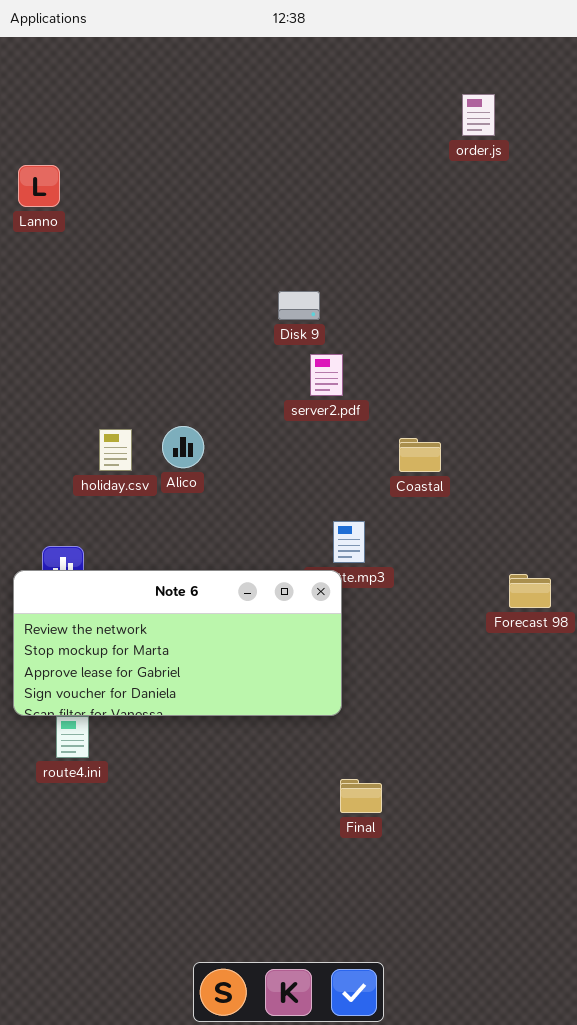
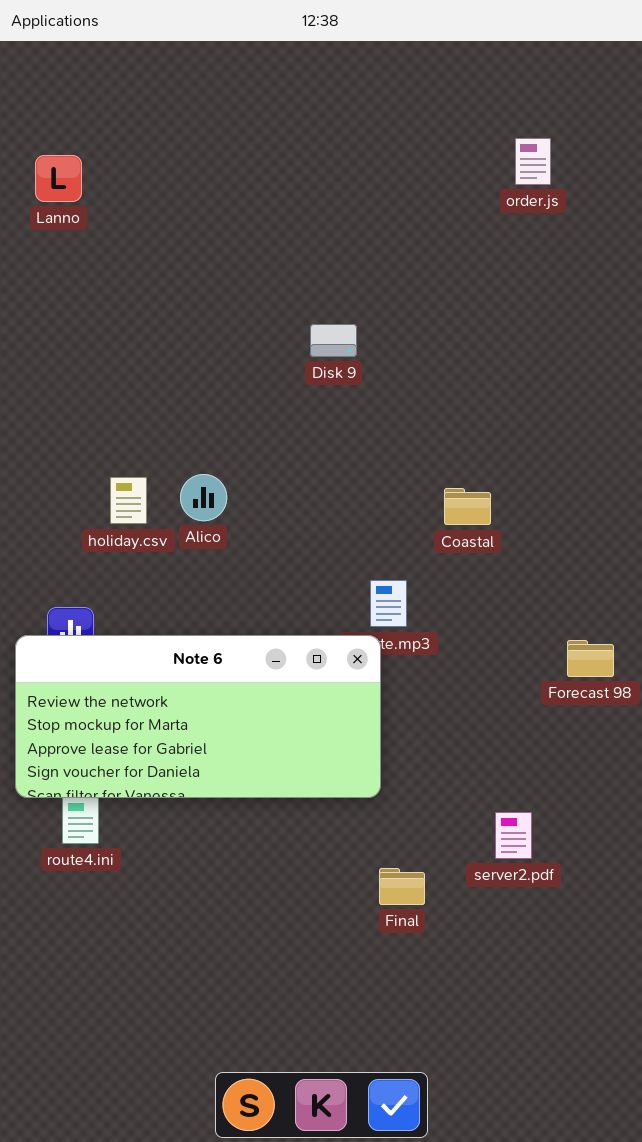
order.js: [462,94,495,136] -> [515,138,551,185], moved
Lanno: [18,165,60,207] -> [35,155,82,202], moved
server2.pdf: [310,354,343,396] -> [495,812,532,859], moved

